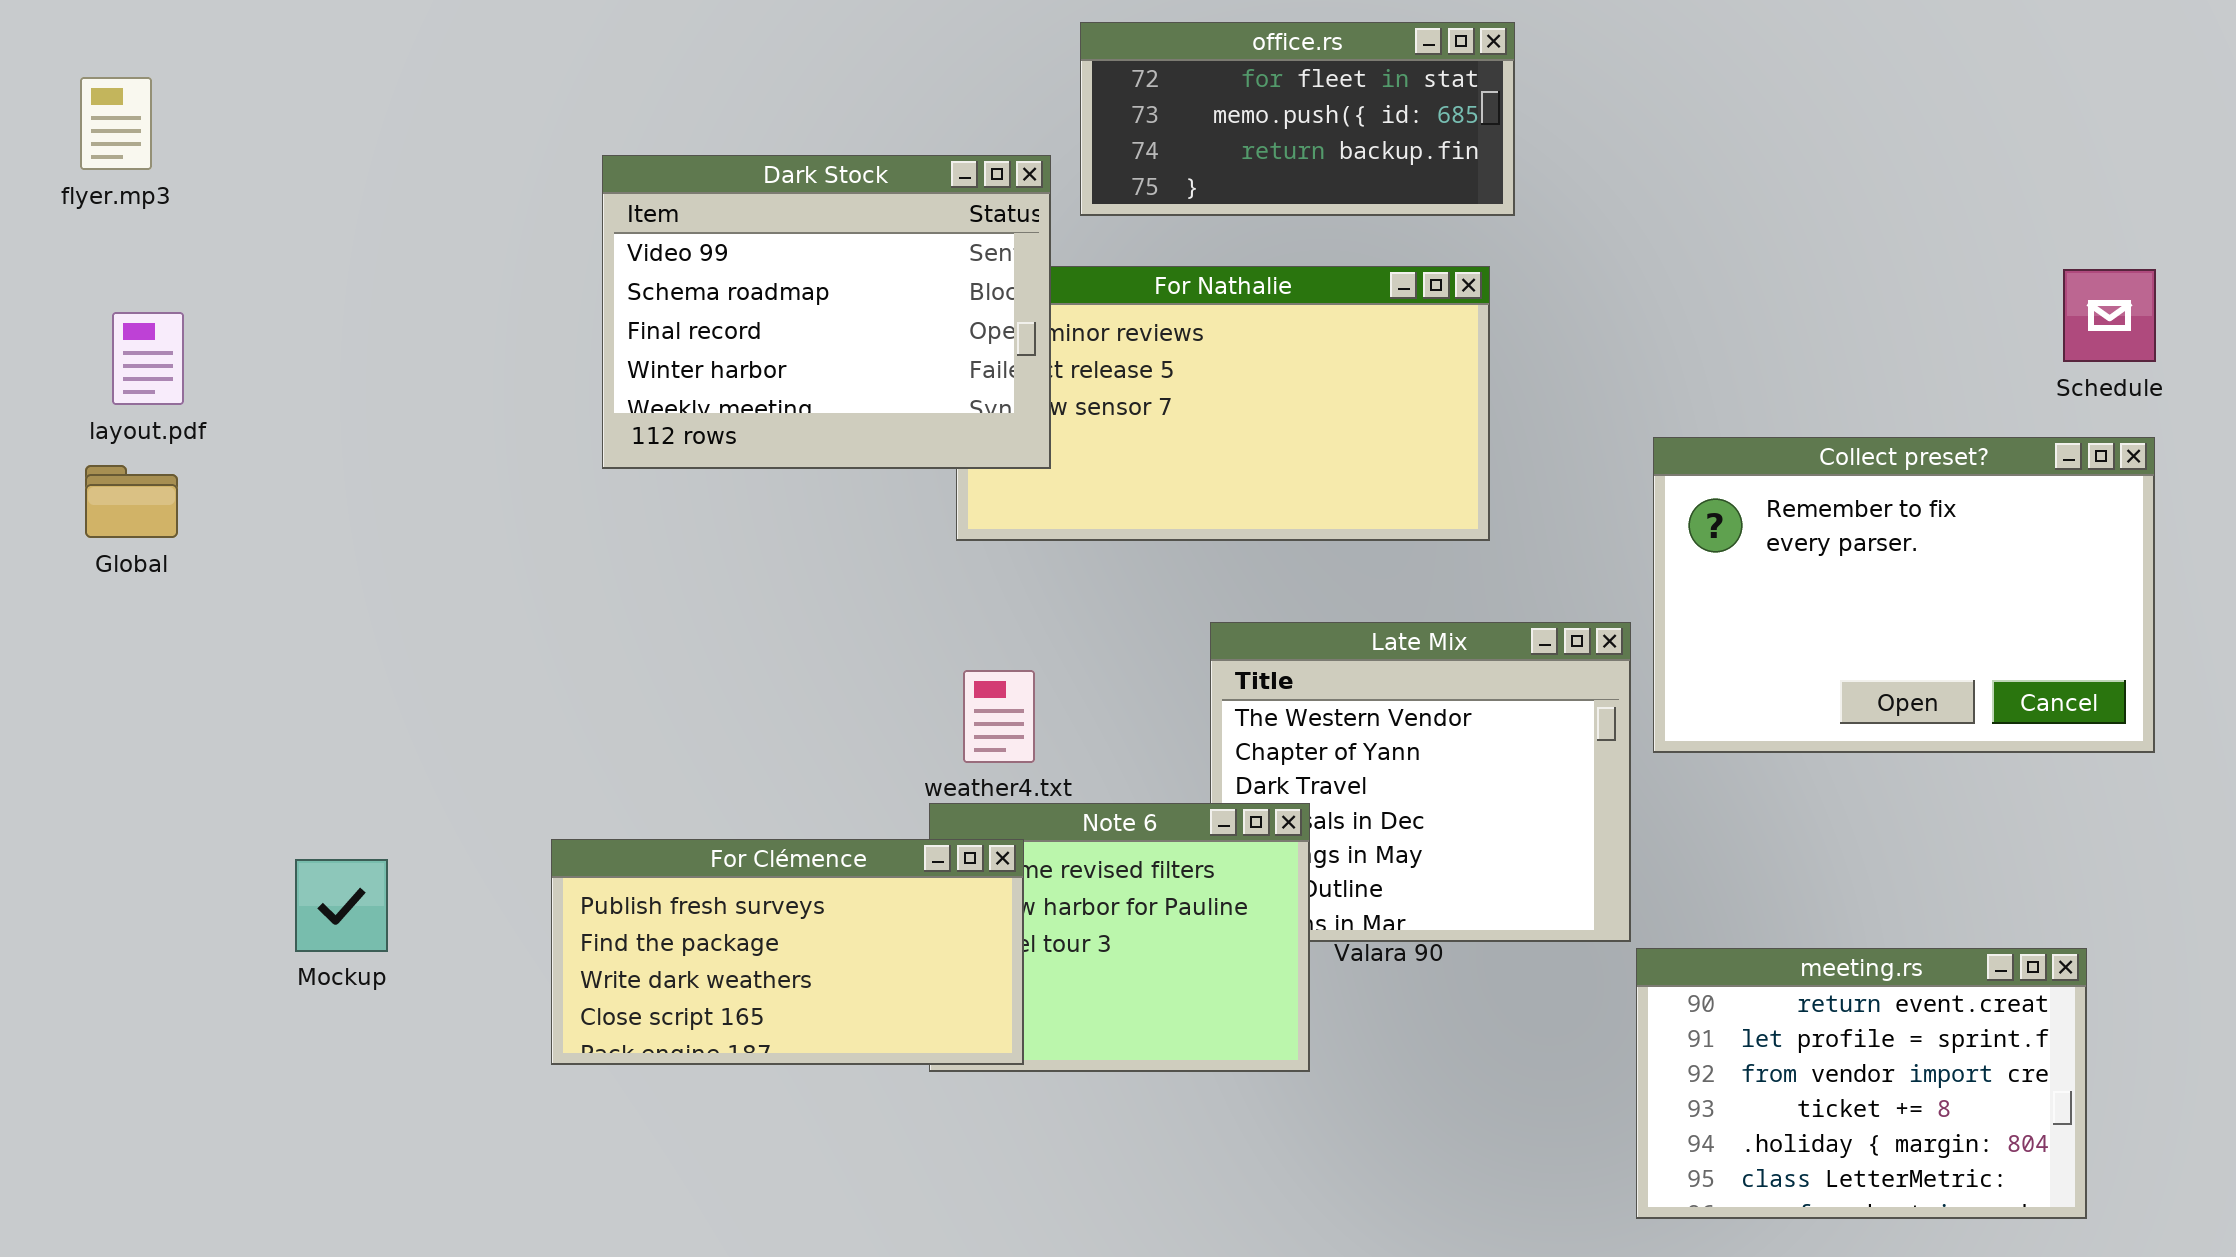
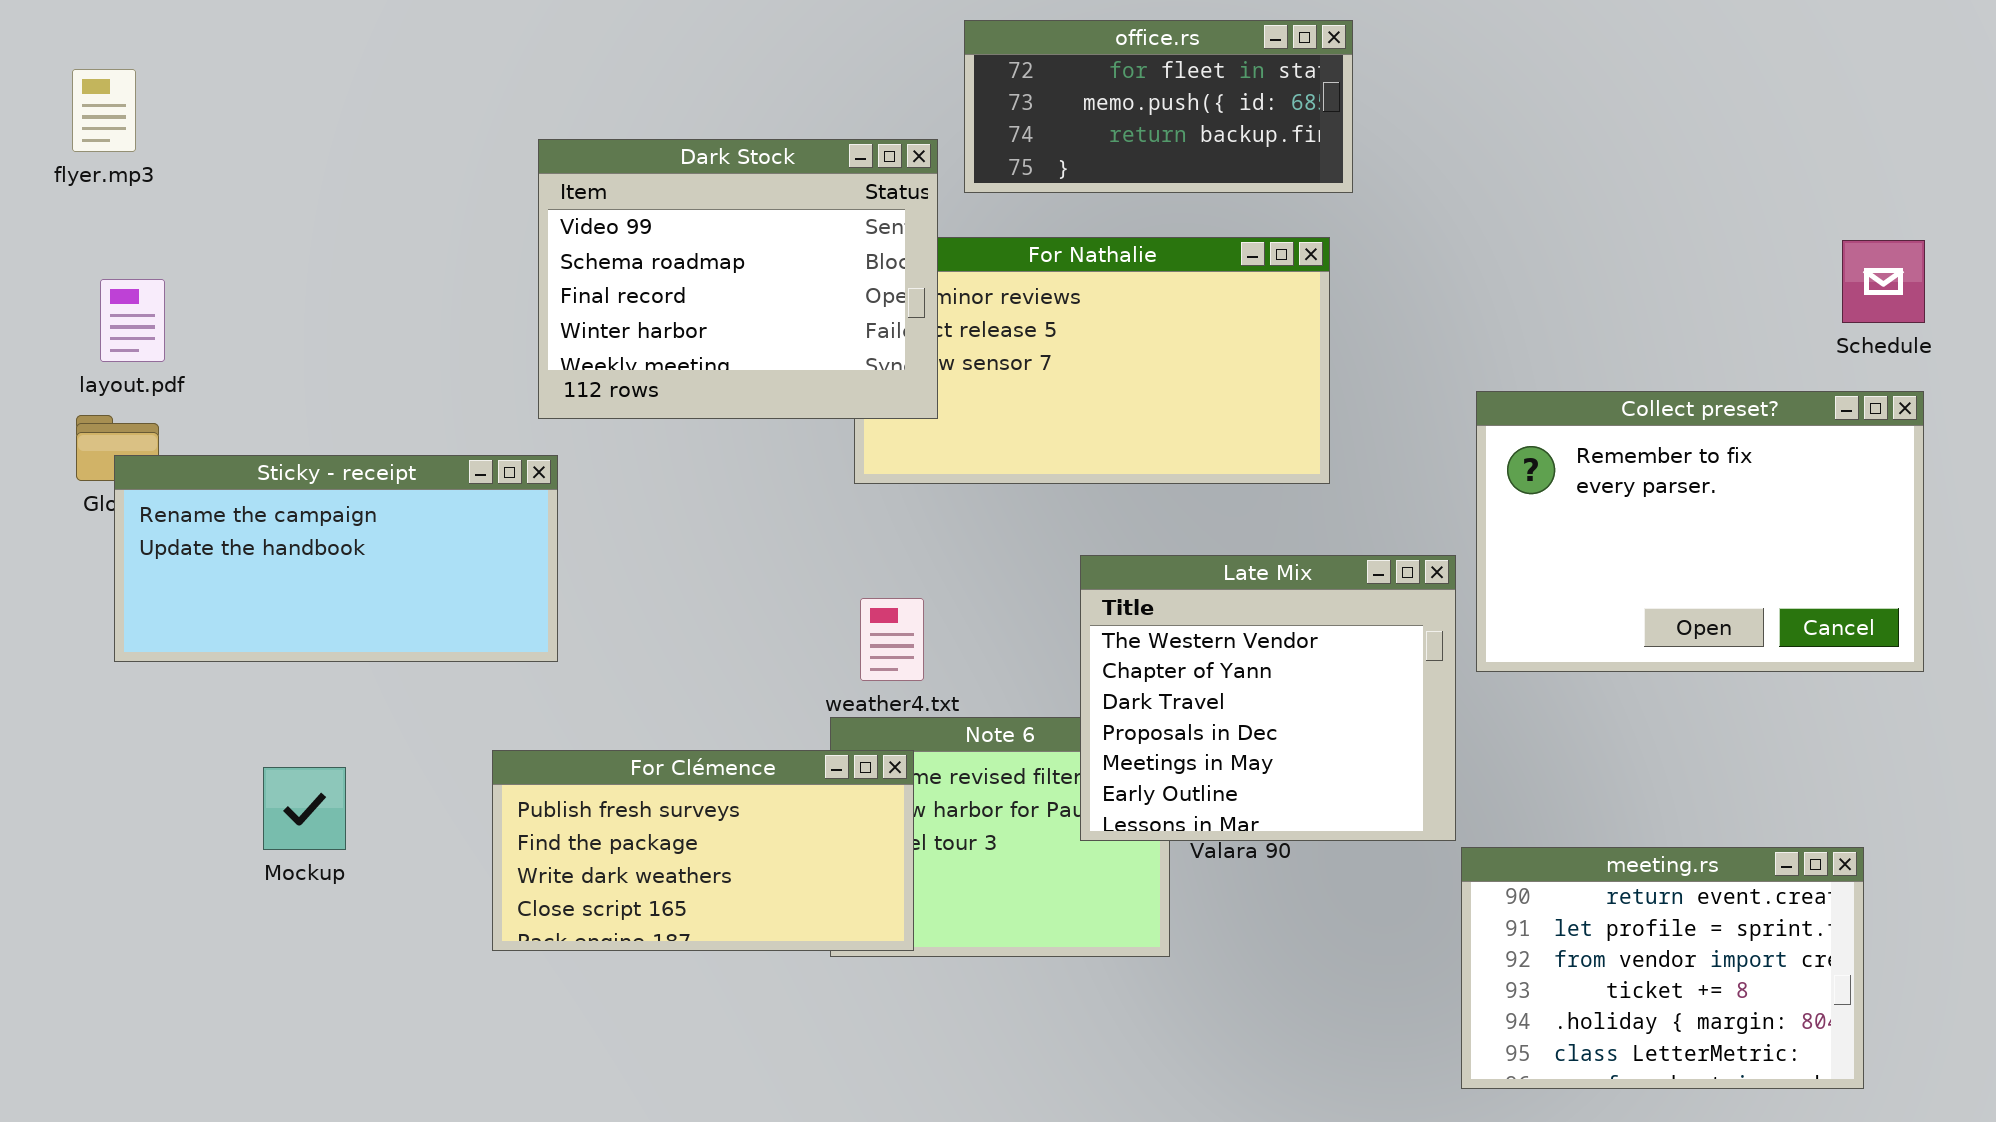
Sticky - receipt: none -> [114,455,558,662], opened
Late Mix: [1210,622,1631,942] -> [1080,555,1456,841], raised

